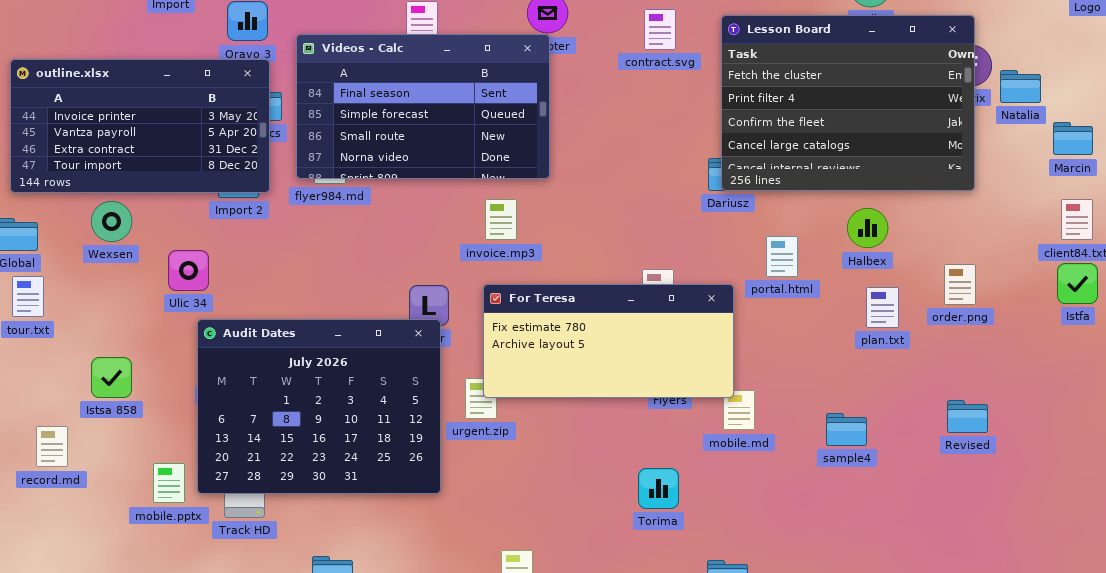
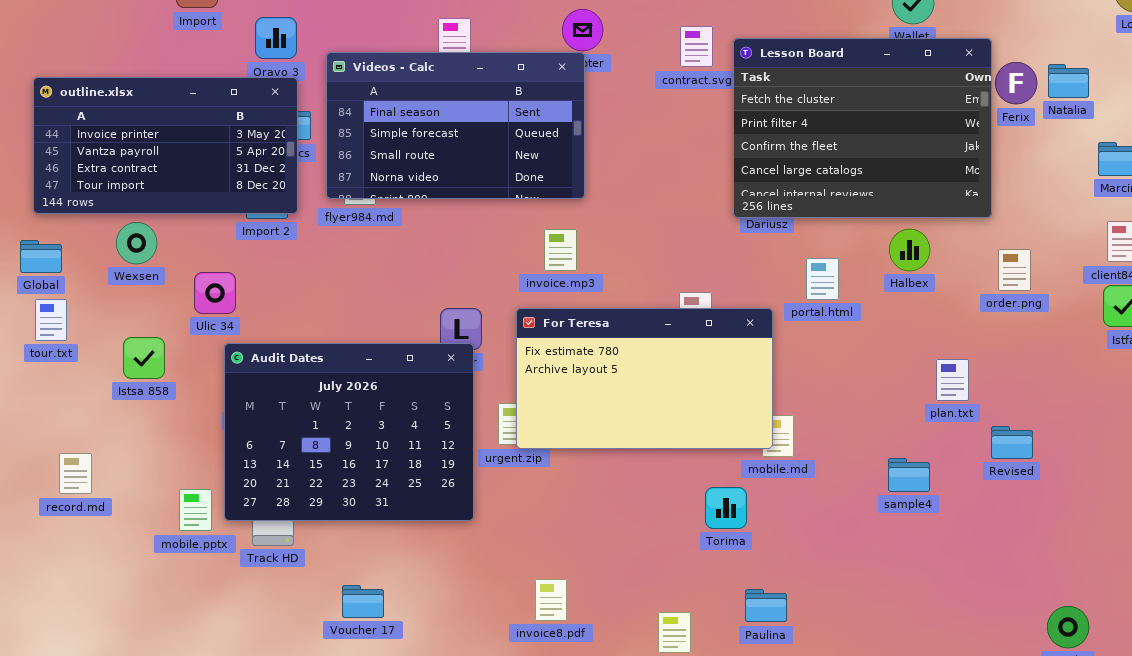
Lesson Board: [721,15,975,191] -> [733,38,992,218], moved
Natalia: [1000,70,1041,103] -> [1048,64,1089,98], moved
invoice.mp3: [485,199,517,240] -> [544,229,577,271], moved
order.png: [944,264,976,305] -> [998,249,1031,291], moved
For Teresa: [483,284,734,398] -> [516,308,773,449], resized
plan.txt: [866,287,899,328] -> [936,359,969,401], moved
Istsa 858: [91,357,132,398] -> [123,337,165,379], moved
sample4: [826,413,867,446] -> [888,458,930,492], moved
Torima: [638,468,679,509] -> [705,487,747,529], moved

